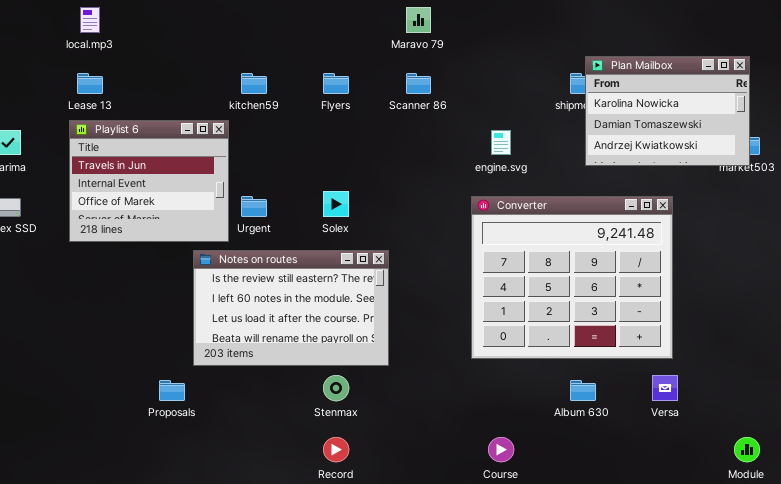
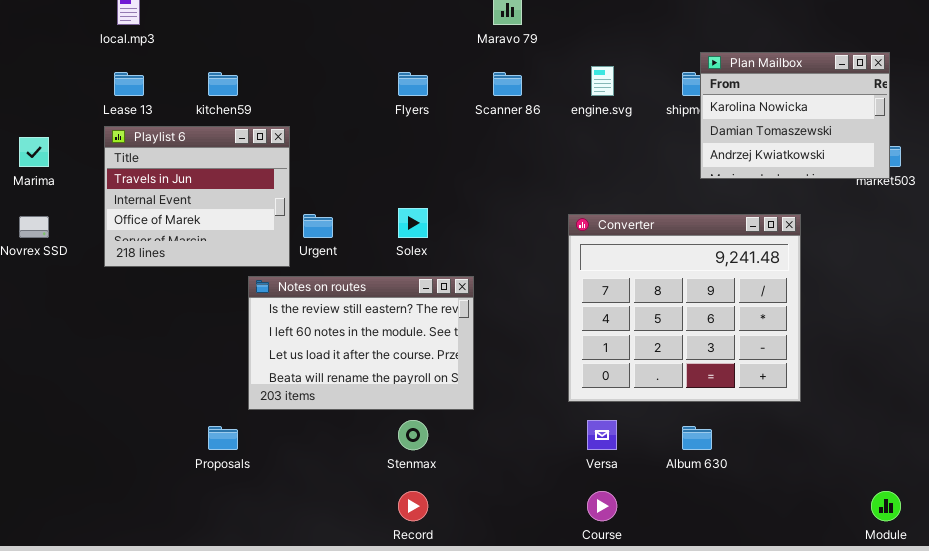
kitchen59: [241,73,267,94] -> [208,72,238,96], moved
engine.svg: [491,130,511,155] -> [591,66,614,96], moved
Versa: [652,375,678,401] -> [587,420,617,450], moved

